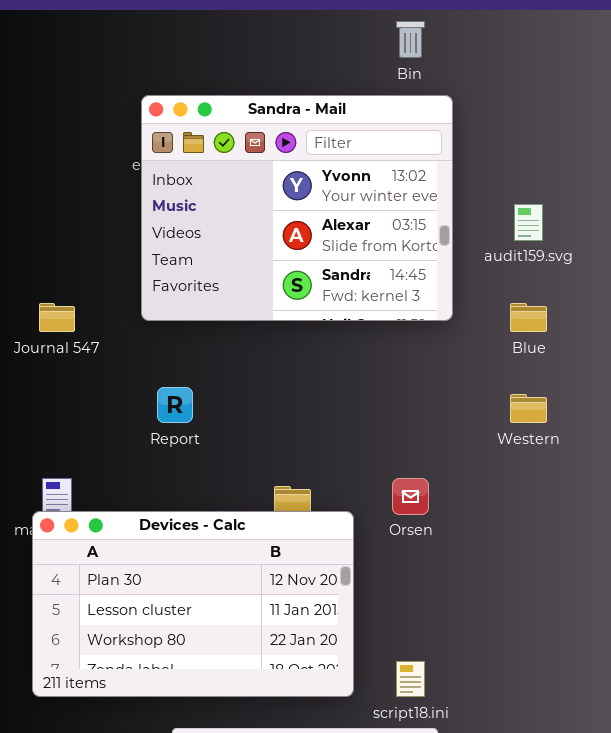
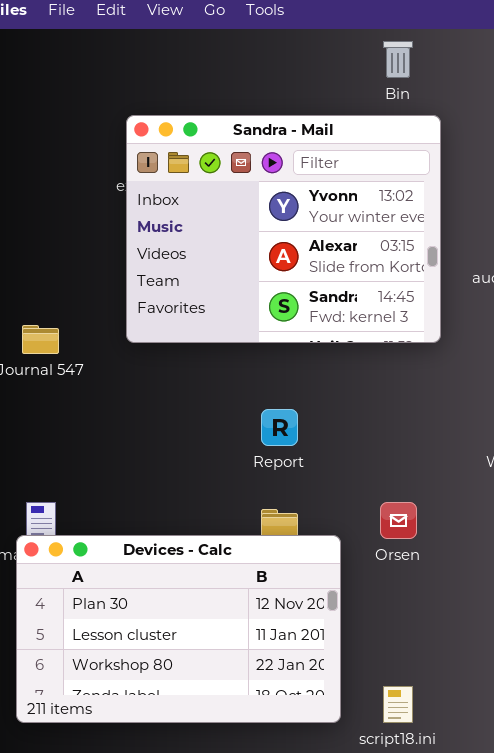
Report: [157,387,193,423] -> [261,409,298,446], moved

